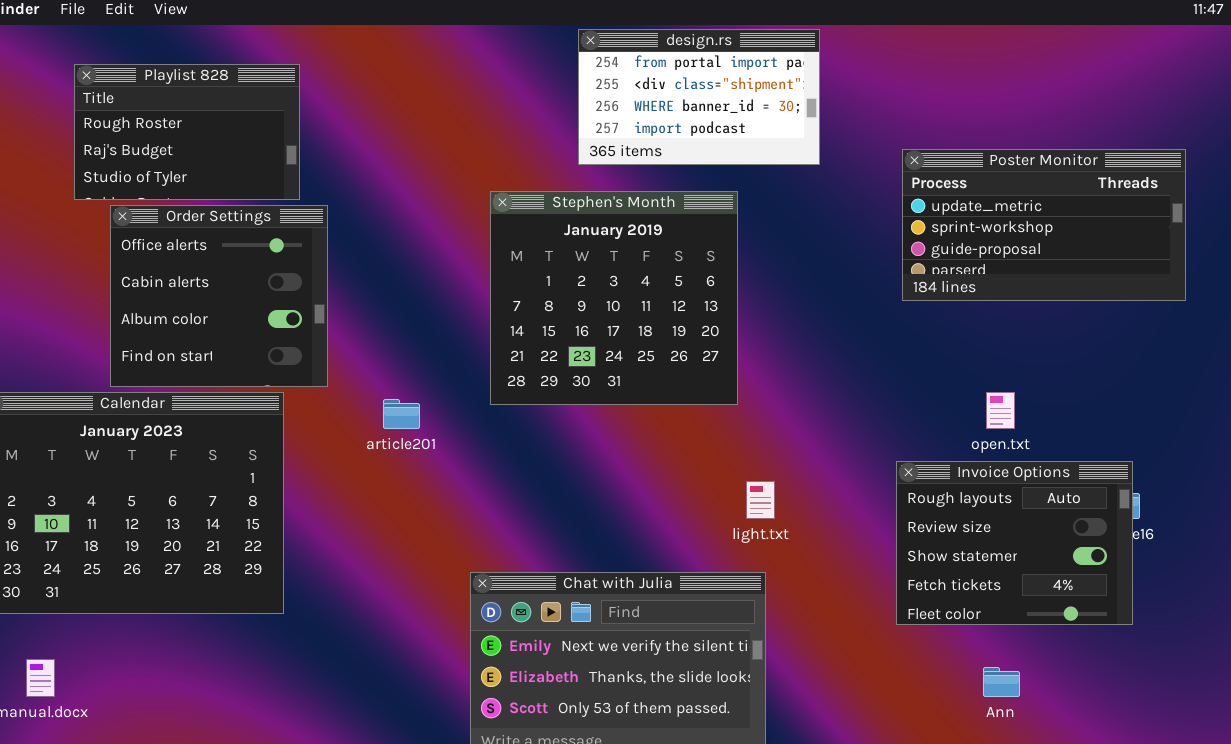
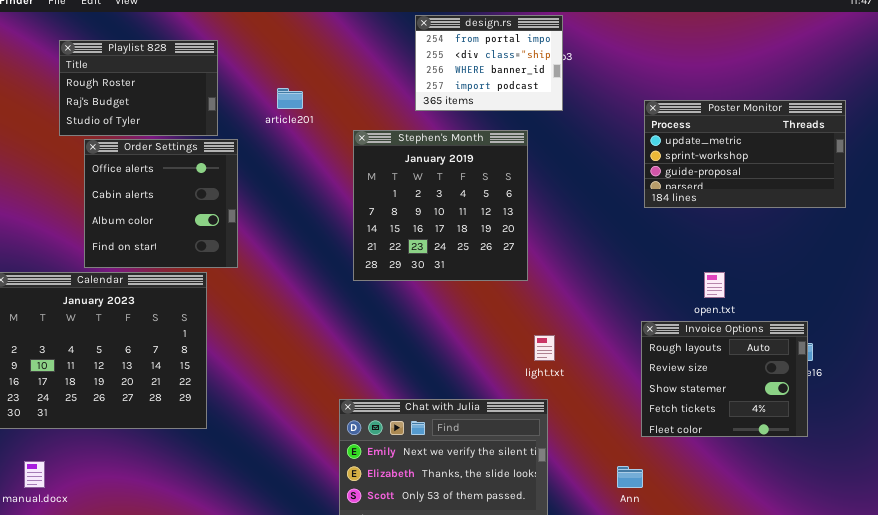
design.rs: [578,29,820,165] -> [415,15,563,111], resized
article201: [383,399,420,429] -> [277,88,303,109], moved
Ann: [983,667,1020,697] -> [617,466,643,488], moved

